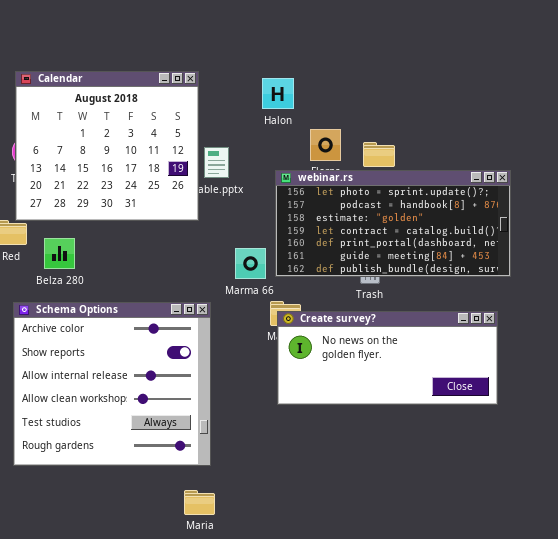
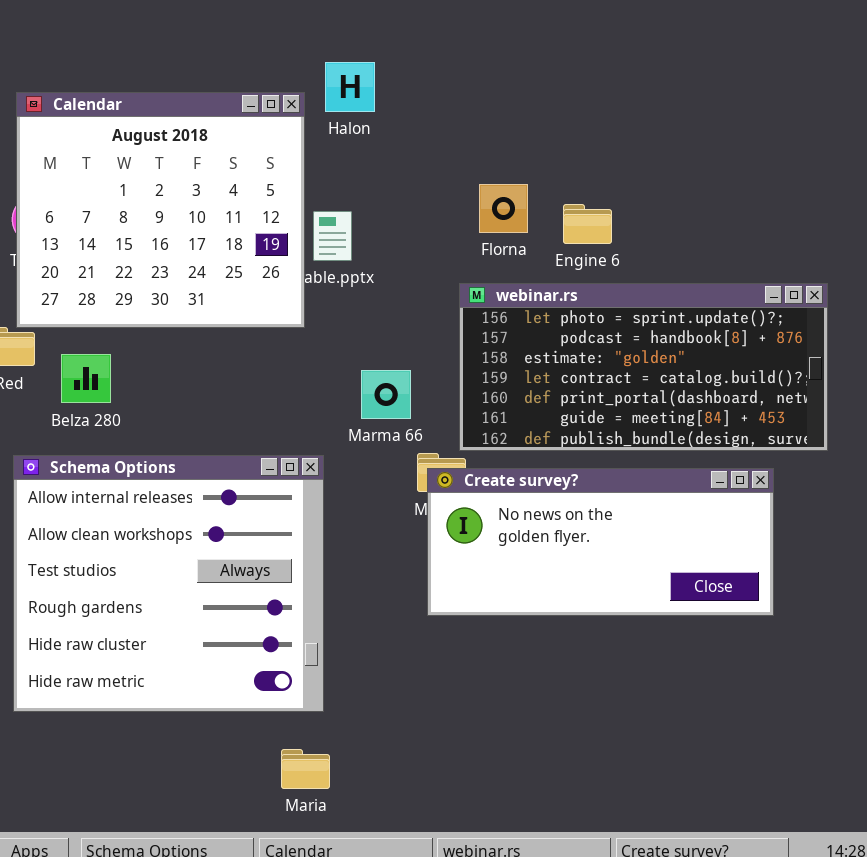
Halon: [262,78,294,109] -> [325,62,375,112], moved
webinar.rs: [275,170,511,277] -> [459,283,828,451], moved
Schema Options: [13,302,211,466] -> [13,455,324,712], scrolled down 2 rows

